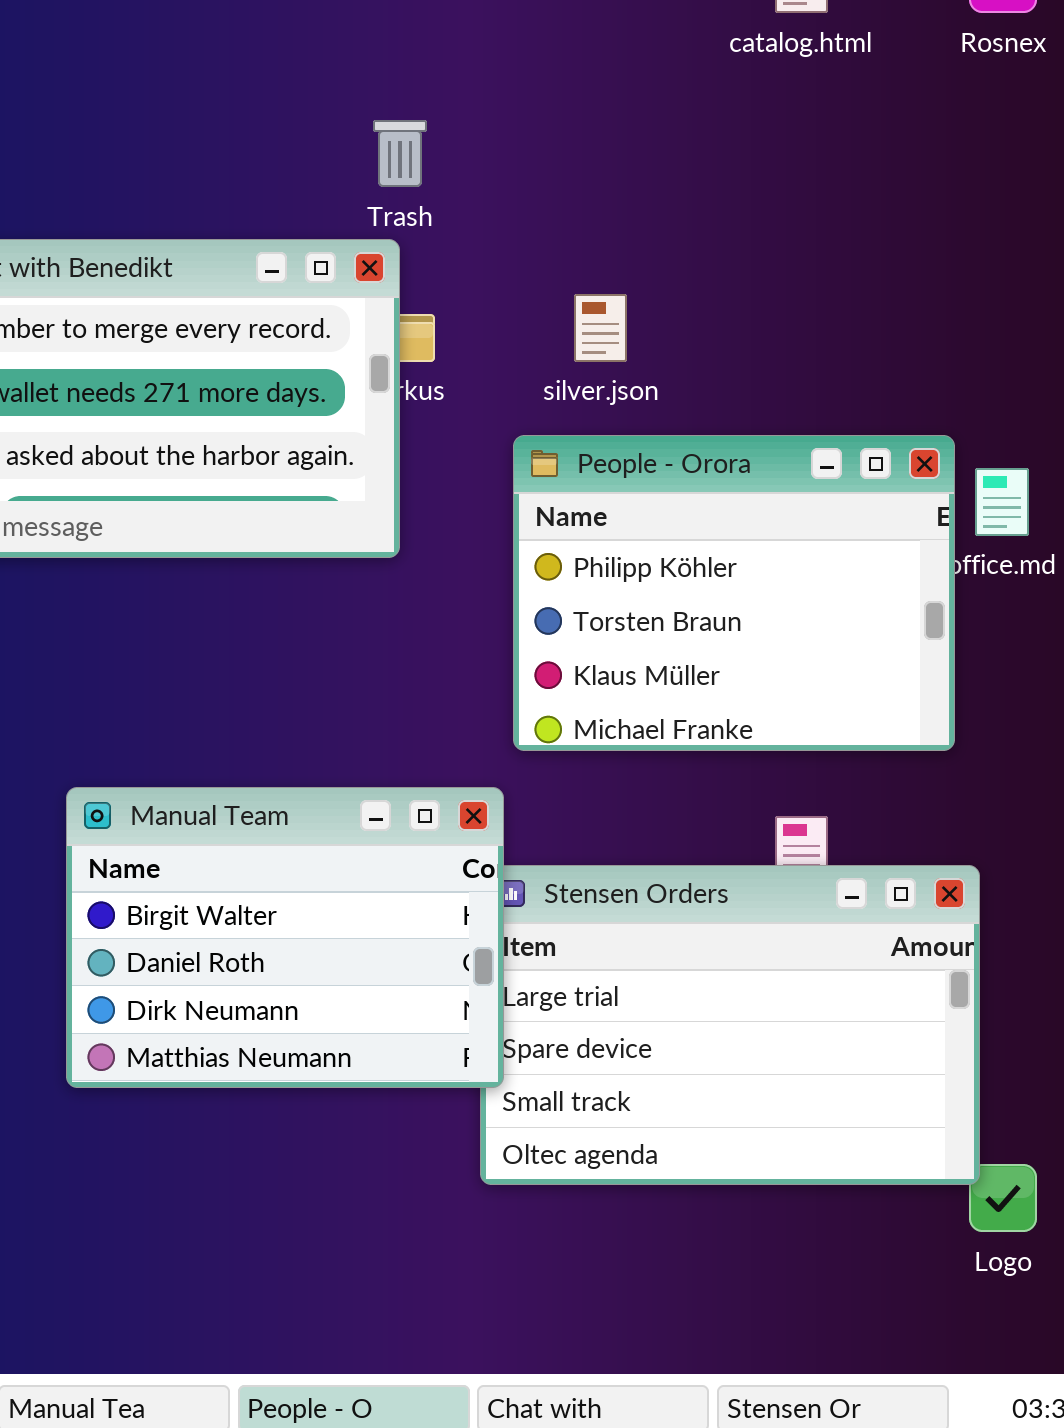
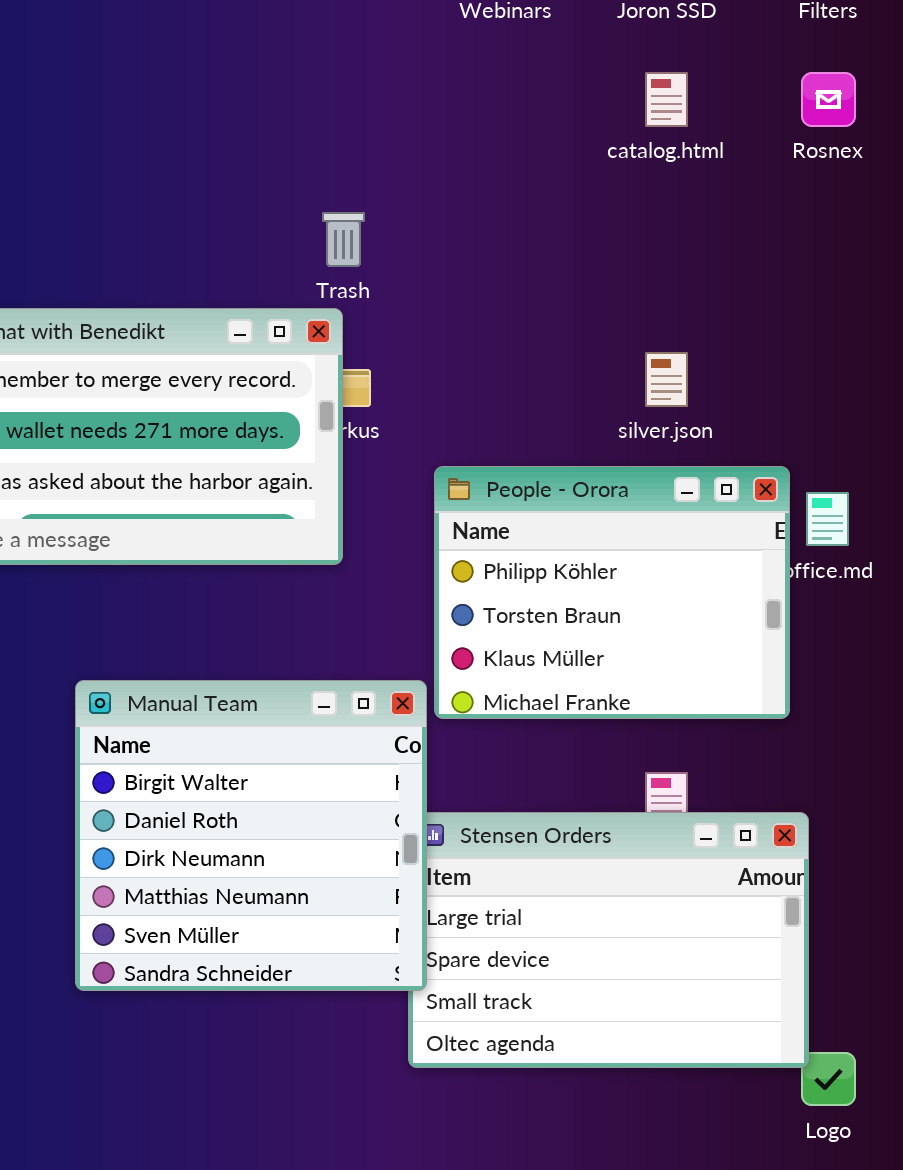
silver.json: [574,294,627,362] -> [645,352,688,407], moved
Manual Team: [66,787,504,1088] -> [75,680,427,991], resized

